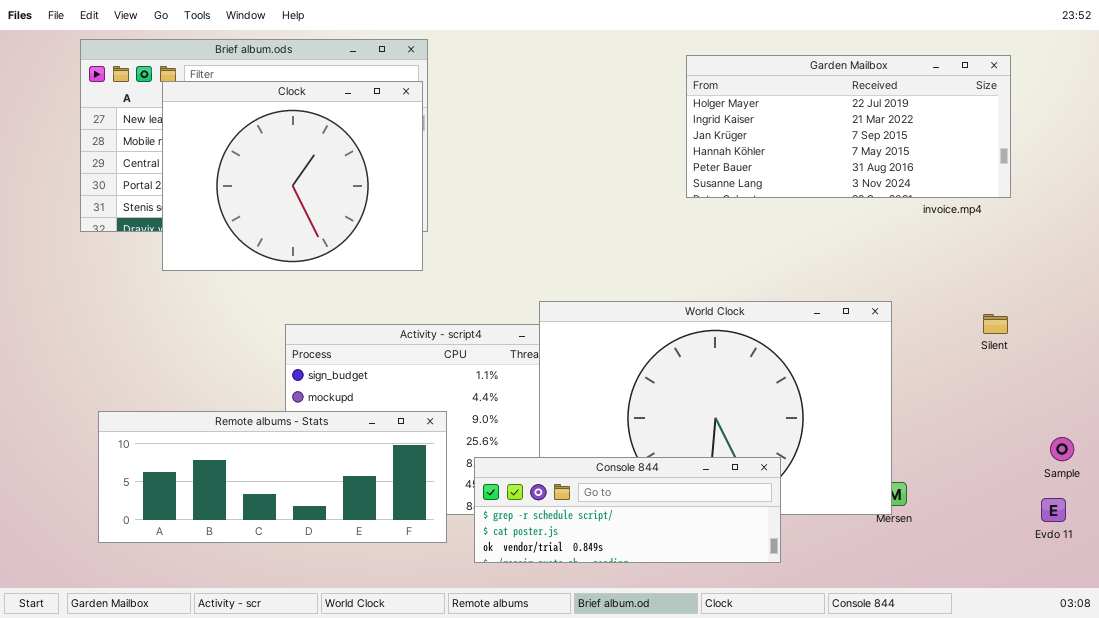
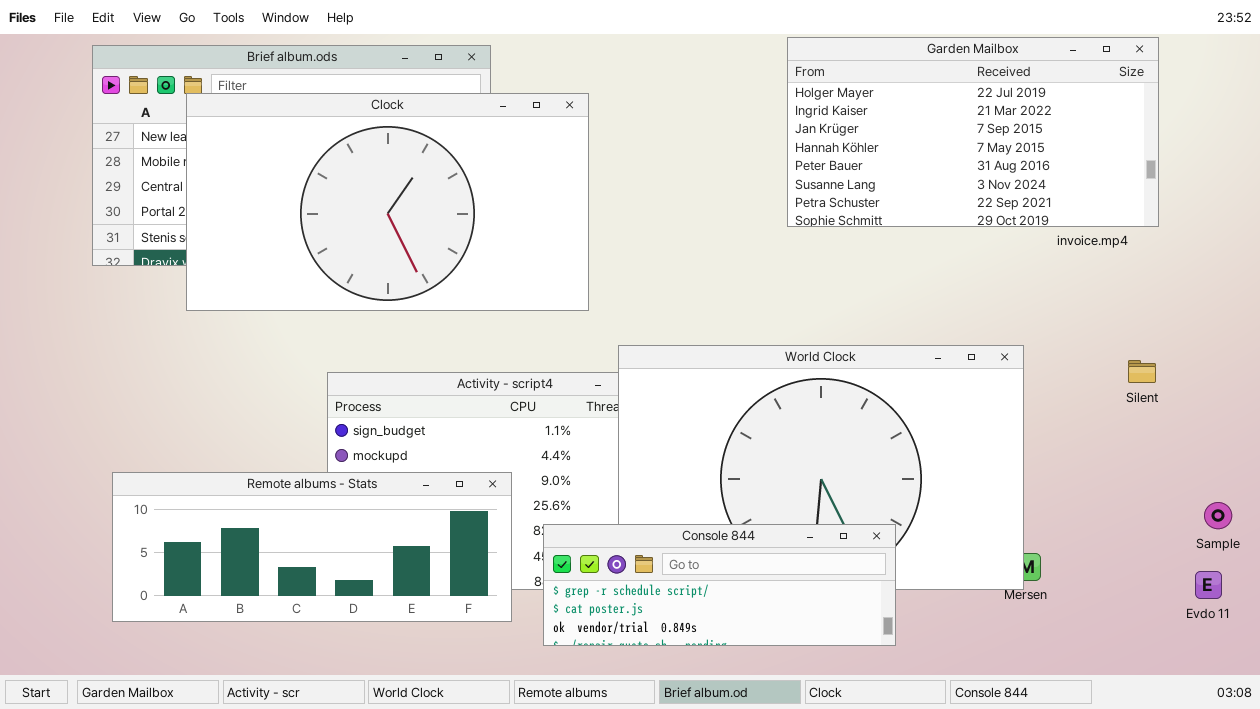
Garden Mailbox: [686,55,1011,198] -> [787,37,1159,227], resized
Clock: [162,81,423,271] -> [186,93,589,311], resized

